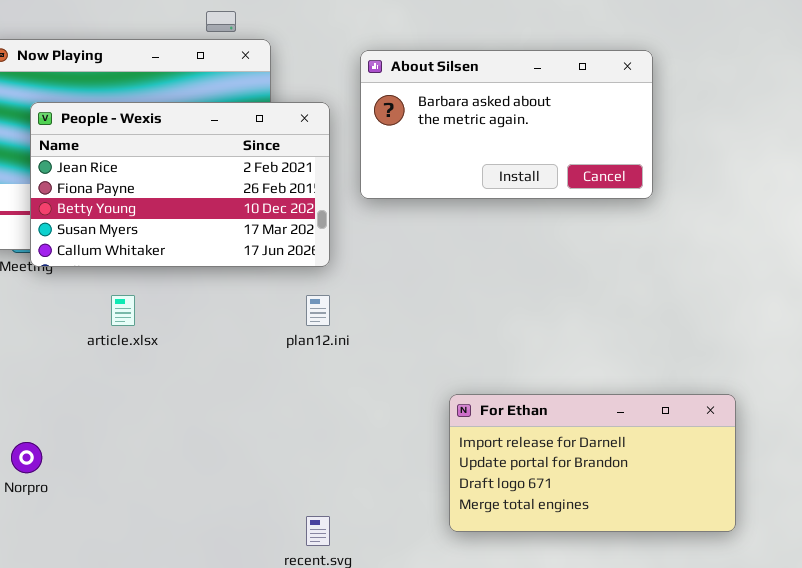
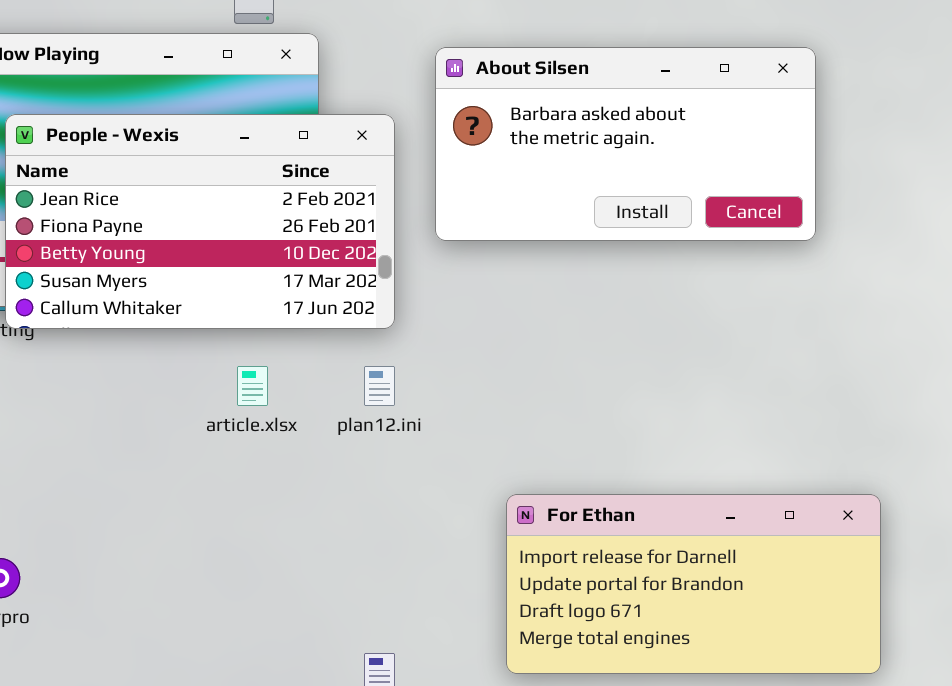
article.xlsx: [111,295,135,326] -> [237,366,268,406], moved
For Ethan: [449,394,736,532] -> [506,494,881,674], moved

